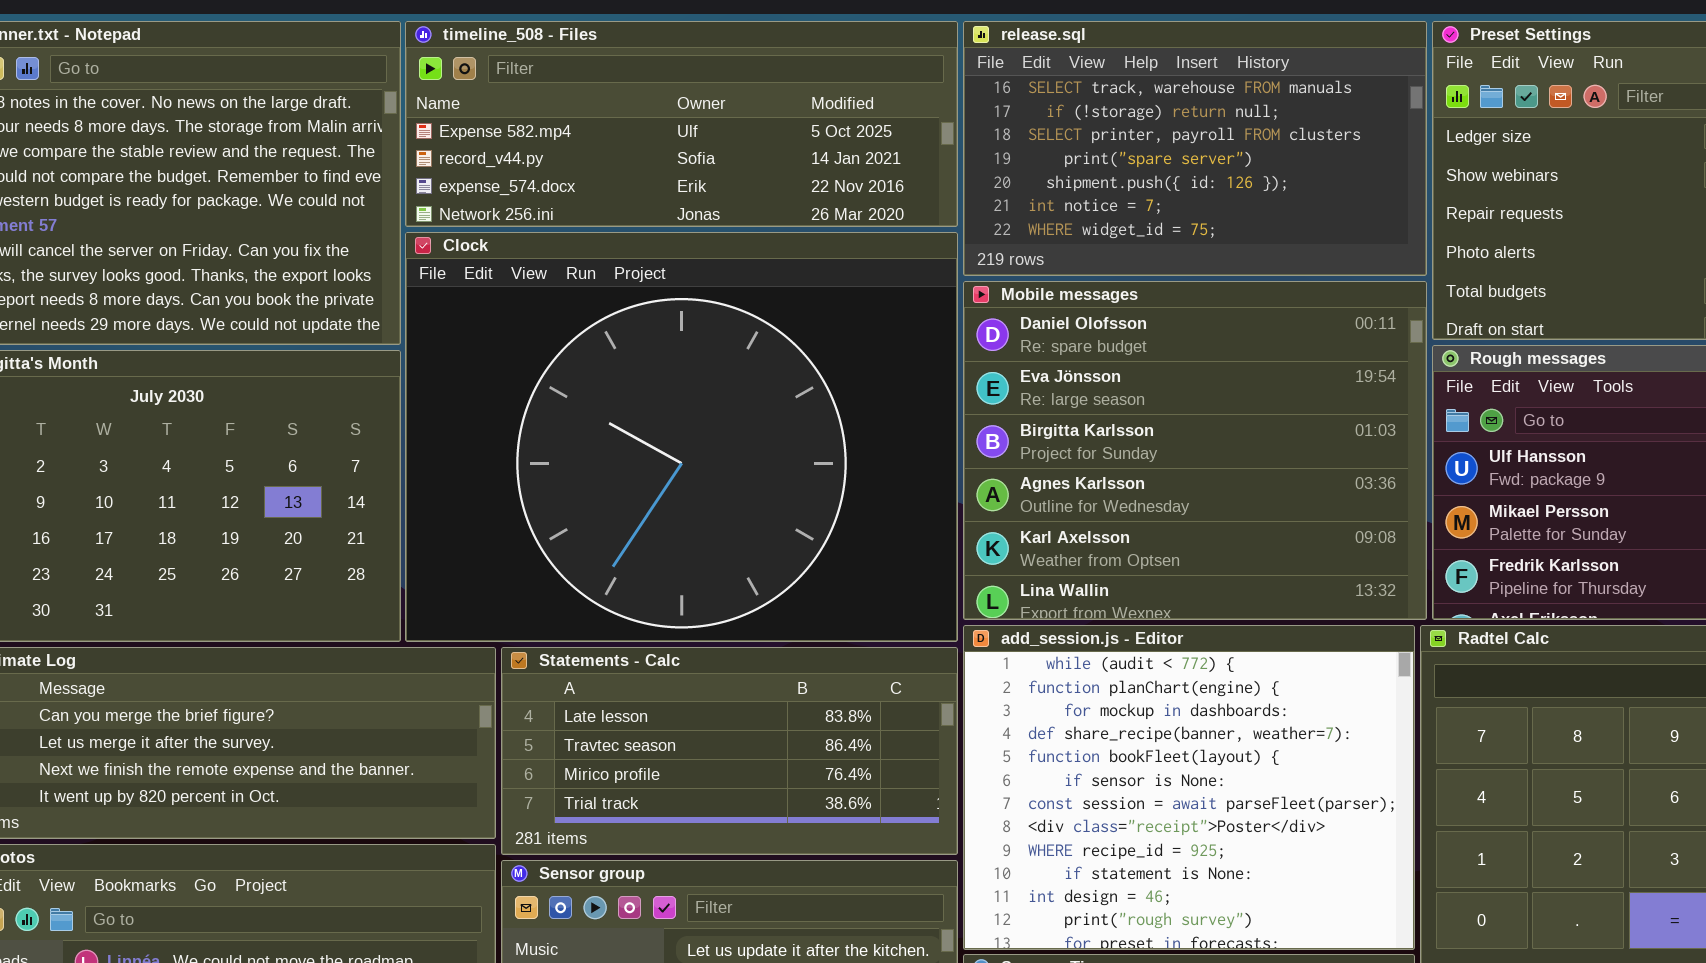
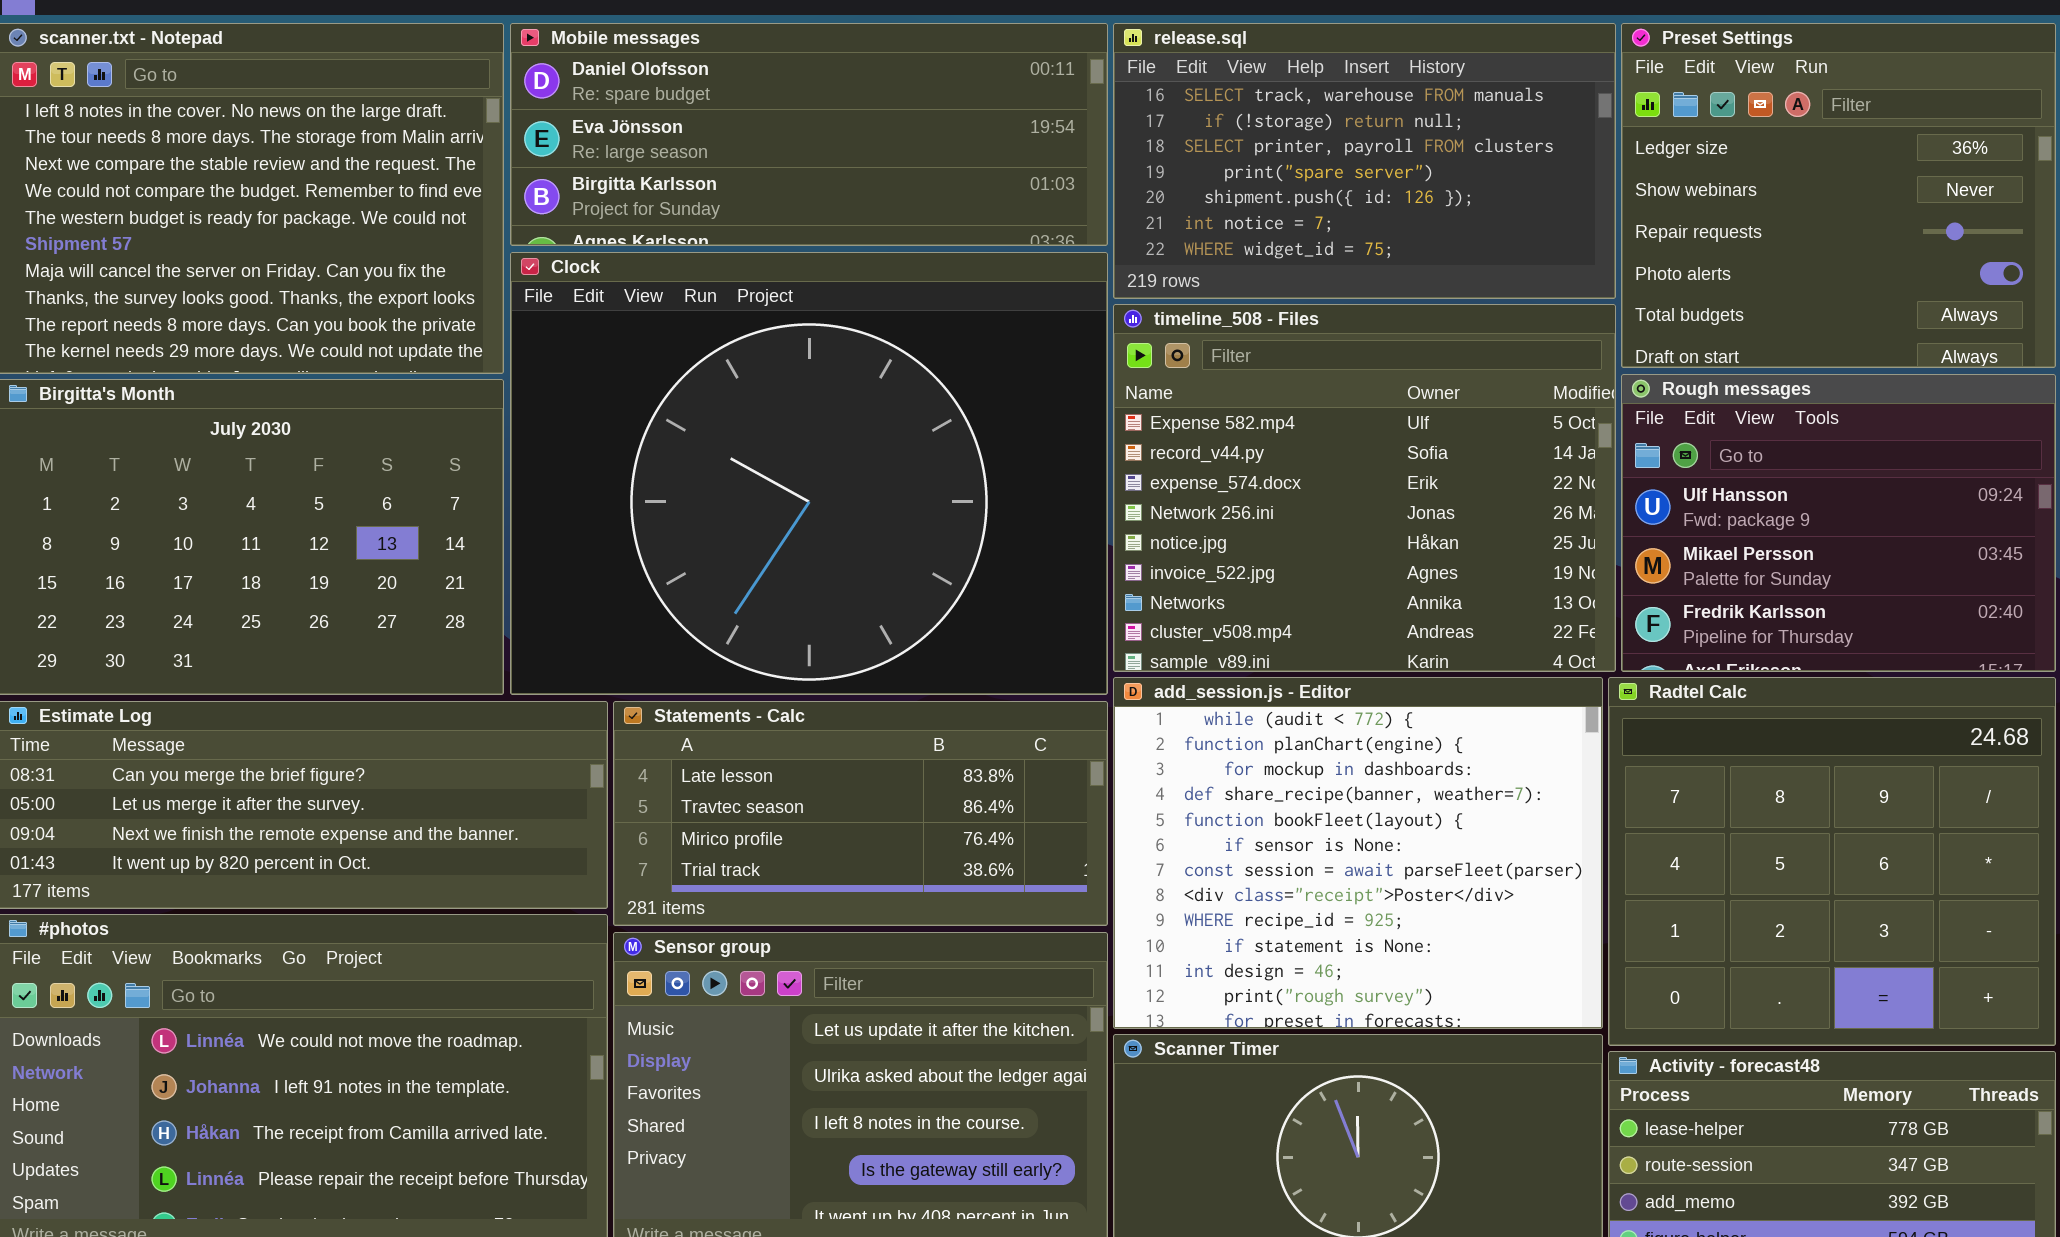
timeline_508 - Files: [405,21,958,227] -> [1113,304,1616,672], moved, resized
Mobile messages: [963,281,1427,620] -> [510,23,1108,246], moved, resized

